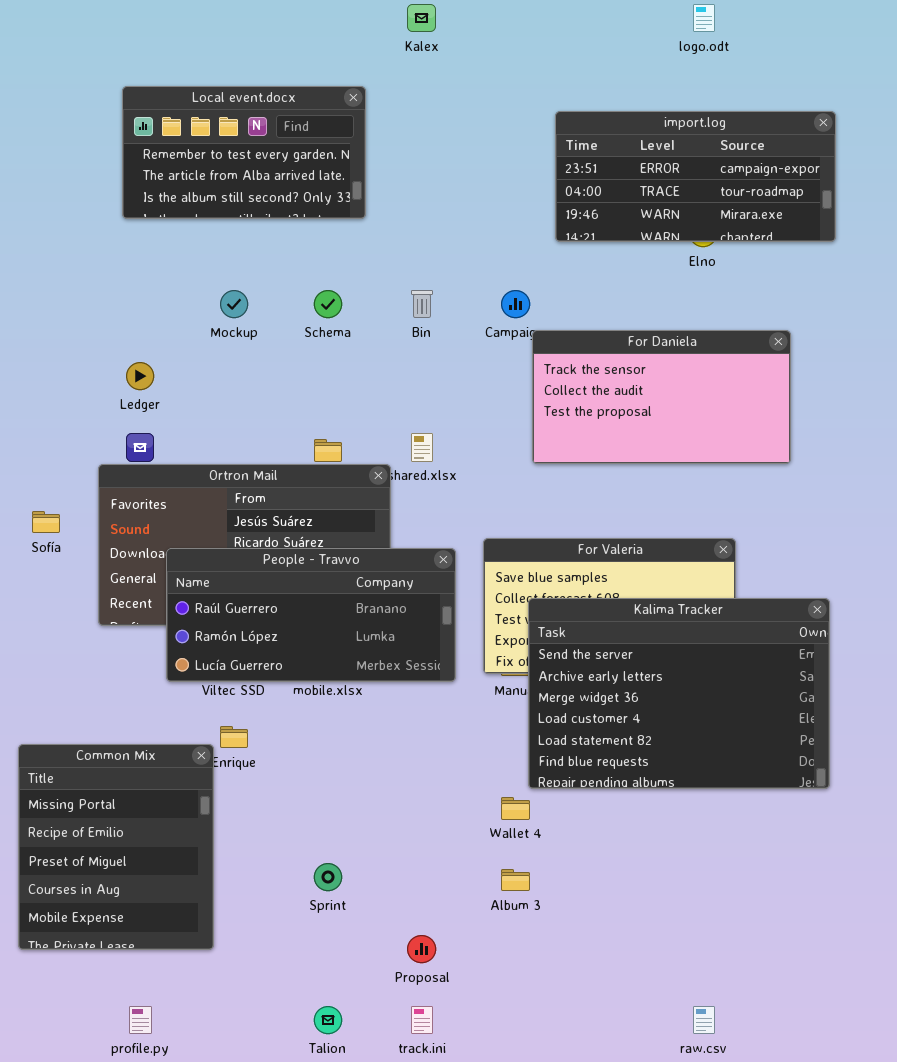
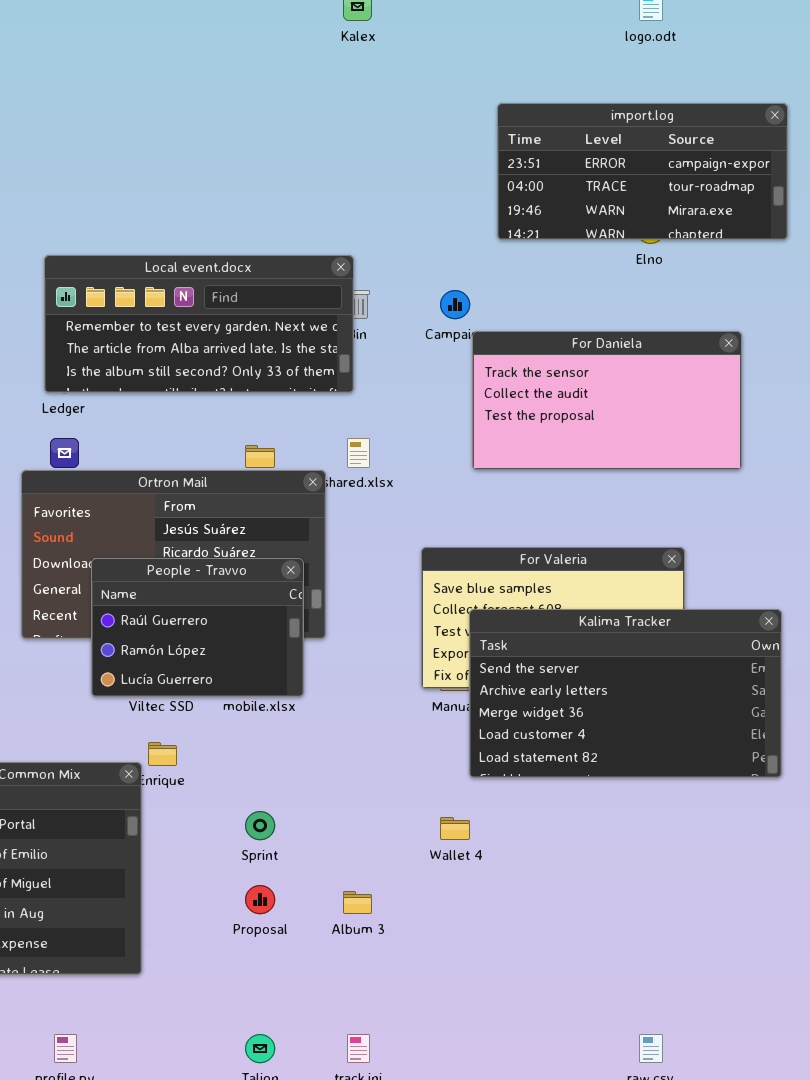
Local event.docx: [122,86,366,219] -> [44,255,354,393], moved, resized
People - Travvo: [166,548,456,682] -> [91,558,304,697], resized
Kalima Tracker: [528,598,830,789] -> [469,609,782,778], resized
Sprint: [314,863,342,891] -> [245,811,275,840], moved
Album 3: [501,869,530,891] -> [343,891,372,914], moved
Proposal: [407,935,436,963] -> [245,885,275,914], moved

